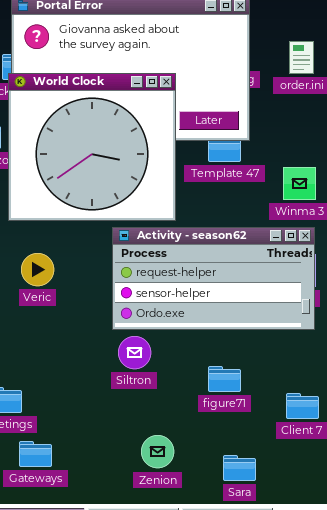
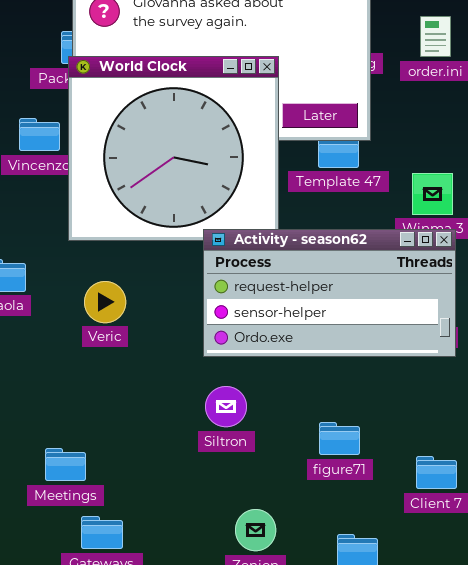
Activity - season62: [112,227,315,330] -> [203,229,456,357], moved

